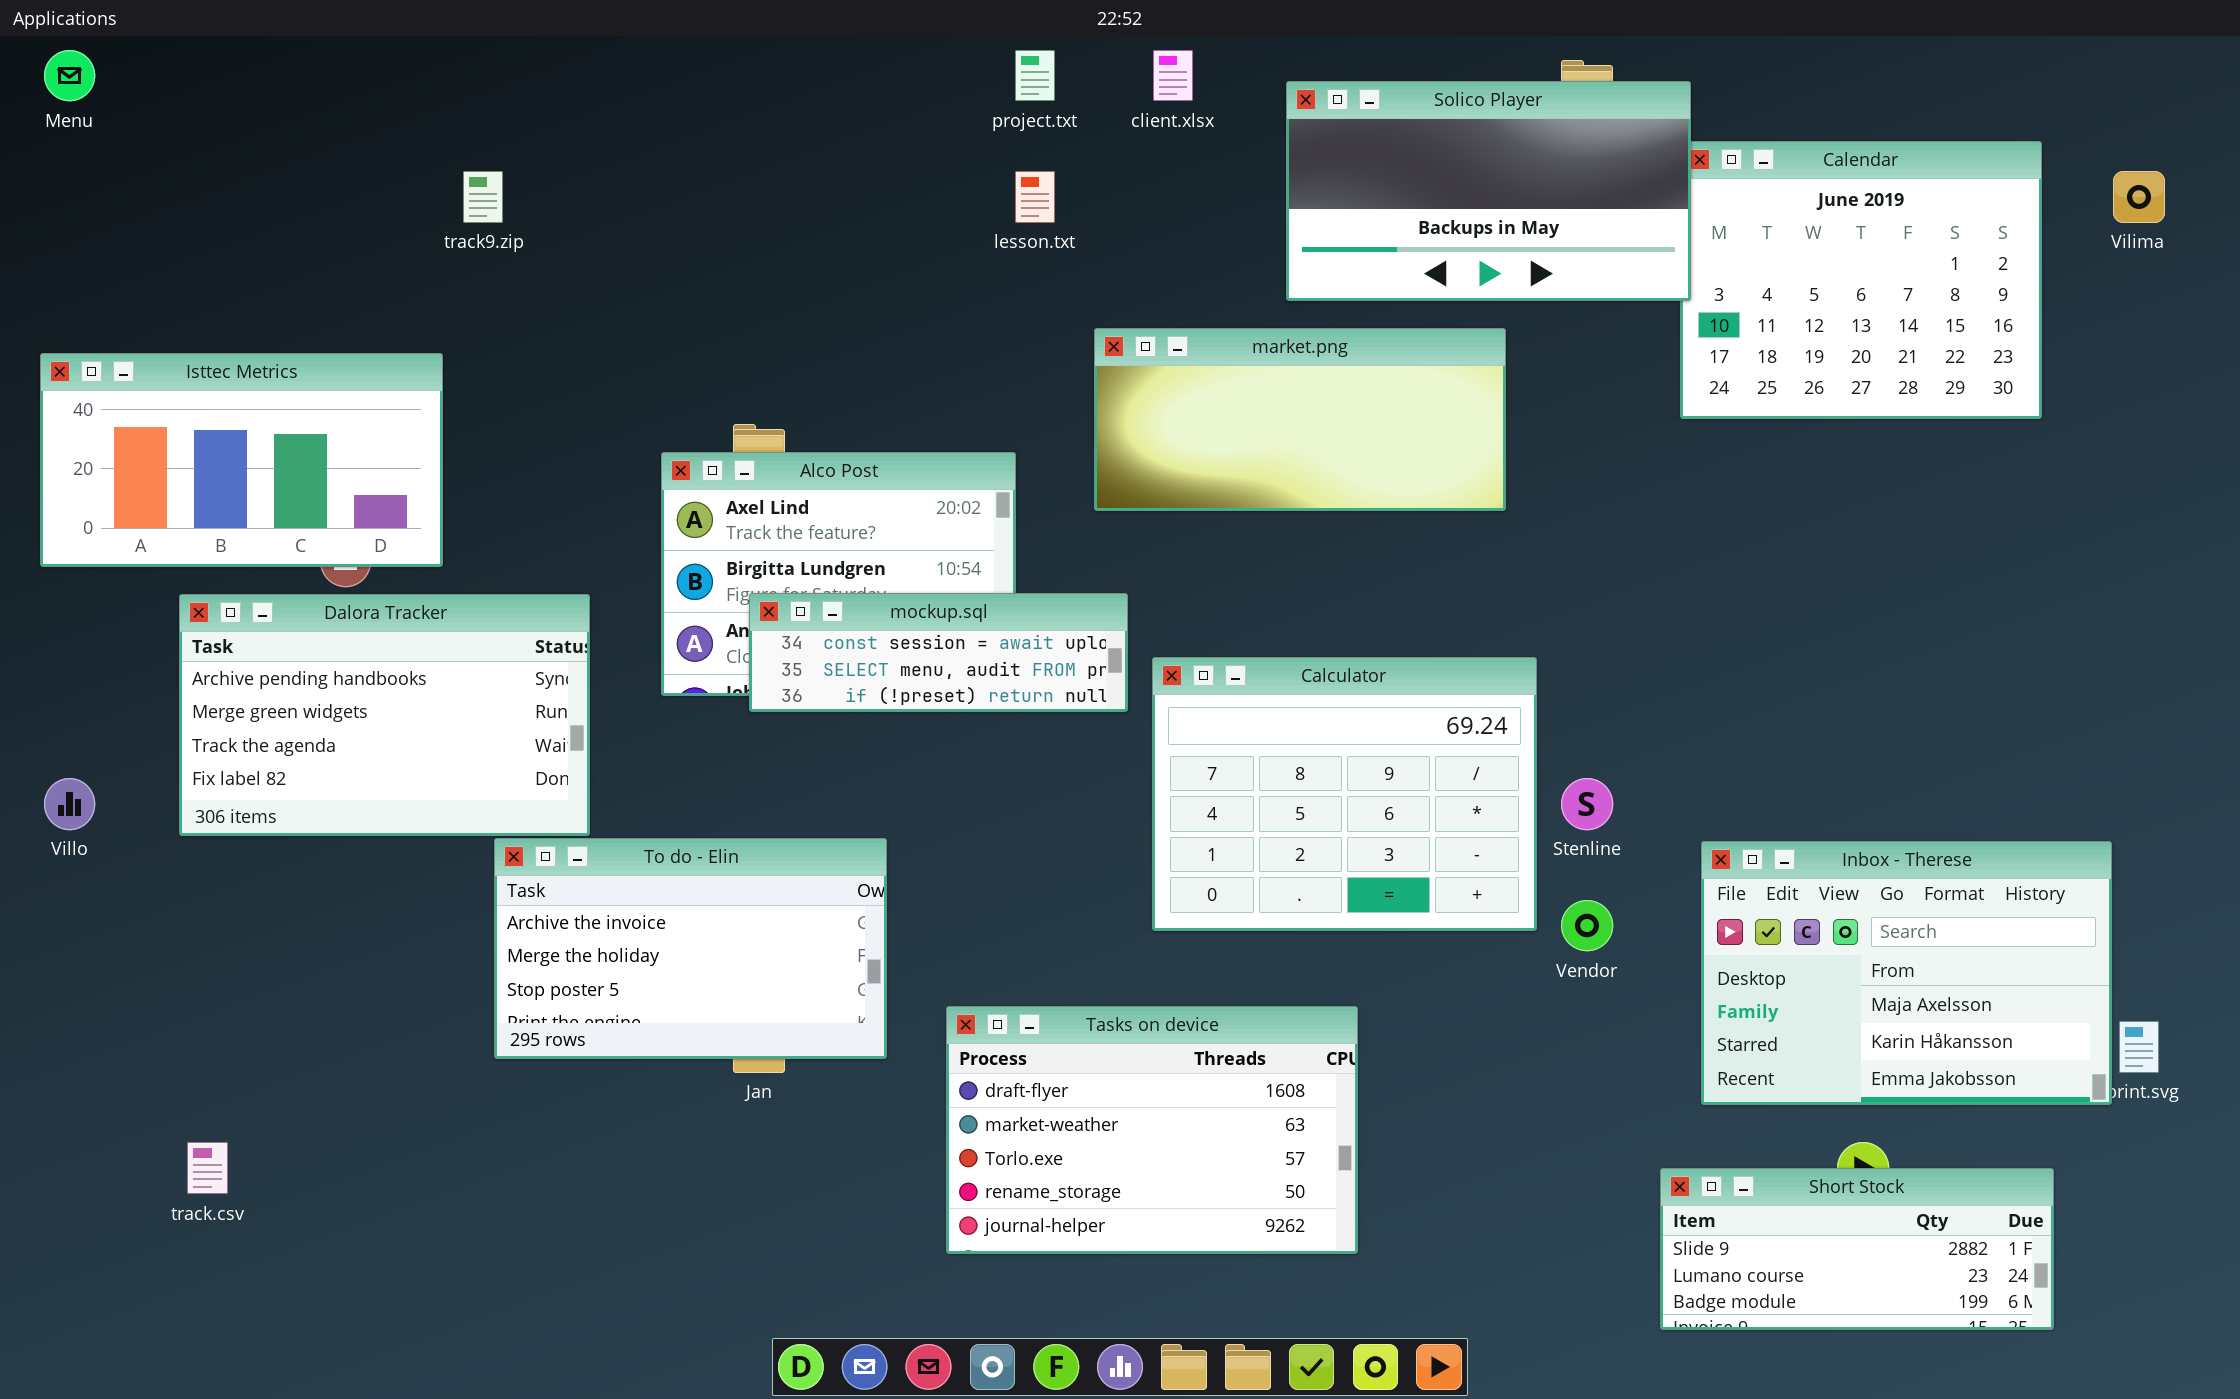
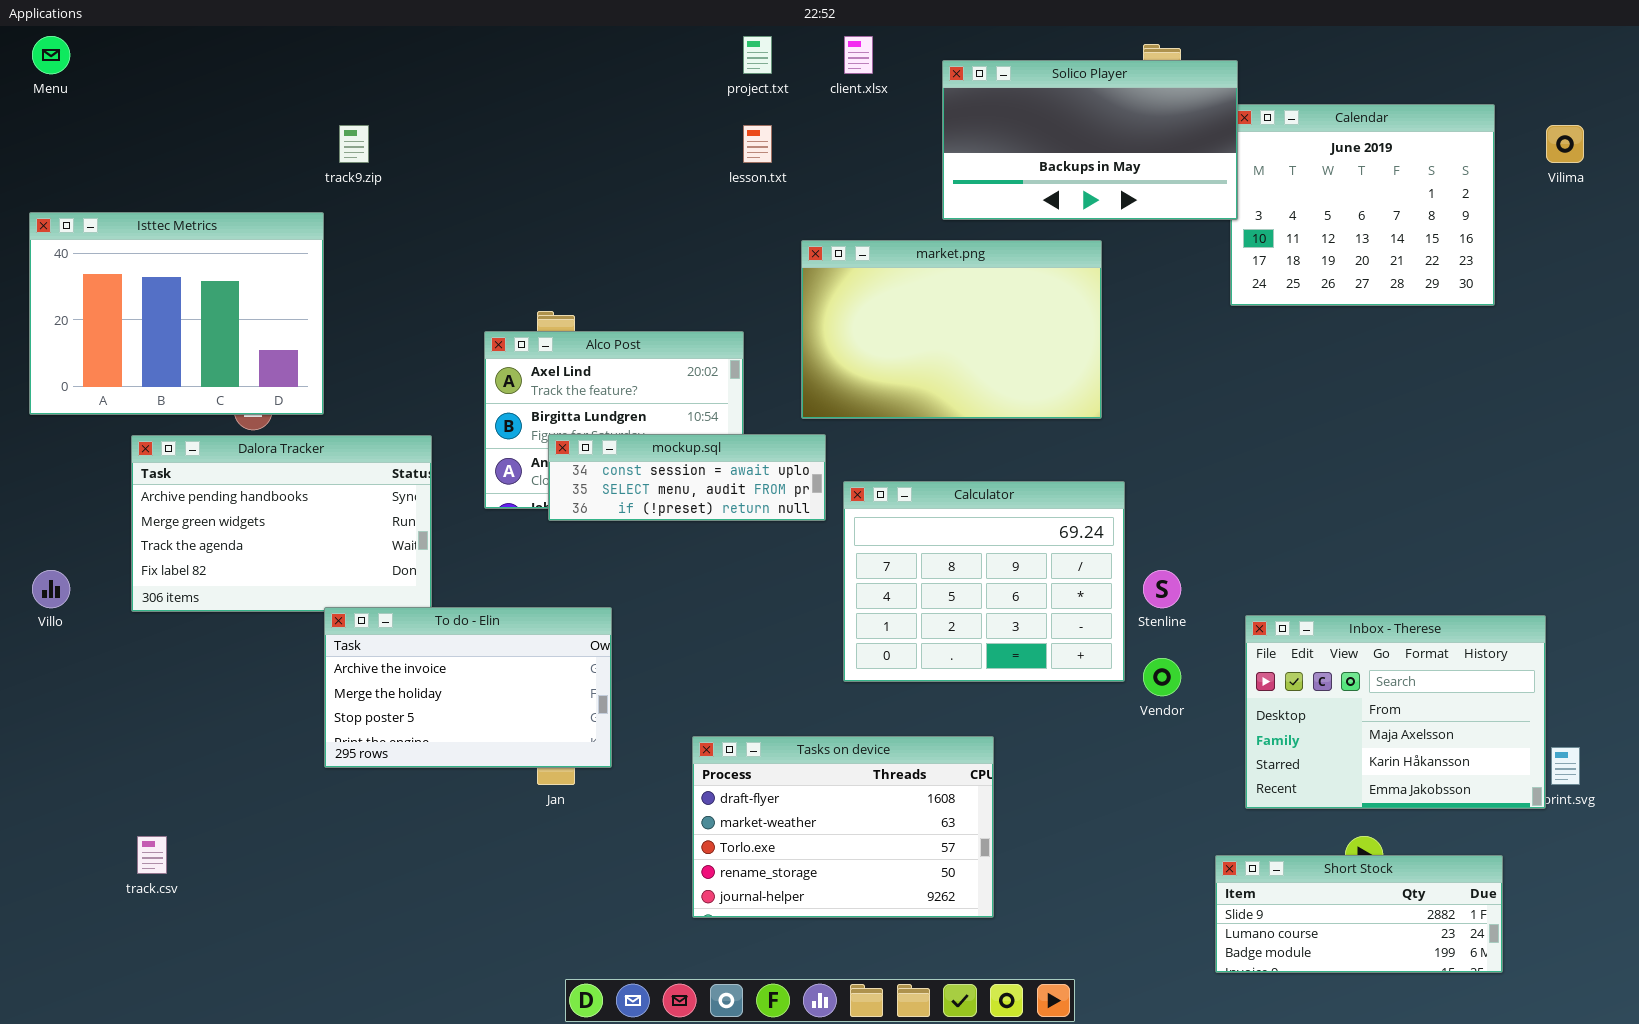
market.png: [1094,328,1506,511] -> [801,240,1102,419], resized
Isttec Metrics: [40,353,443,567] -> [29,212,324,415], resized
To do - Elin: [494,838,887,1059] -> [324,607,612,768], moved

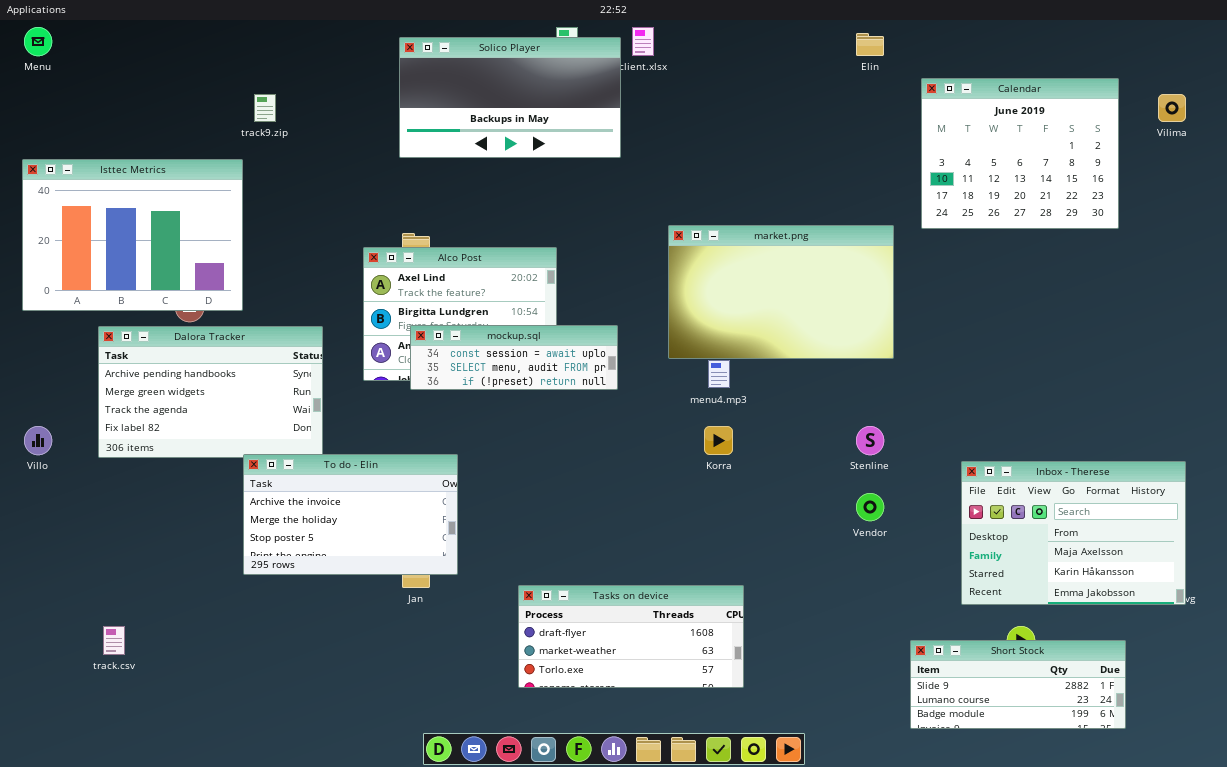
Solico Player: [942,60,1238,220] -> [399,37,621,158], moved
market.png: [801,240,1102,419] -> [668,225,894,359], moved
Calculator: [843,481,1125,682] -> none, closed
Inbox - Therese: [1245,615,1546,809] -> [961,461,1186,605], moved
Tasks on device: [692,736,994,918] -> [518,585,744,688], resized

